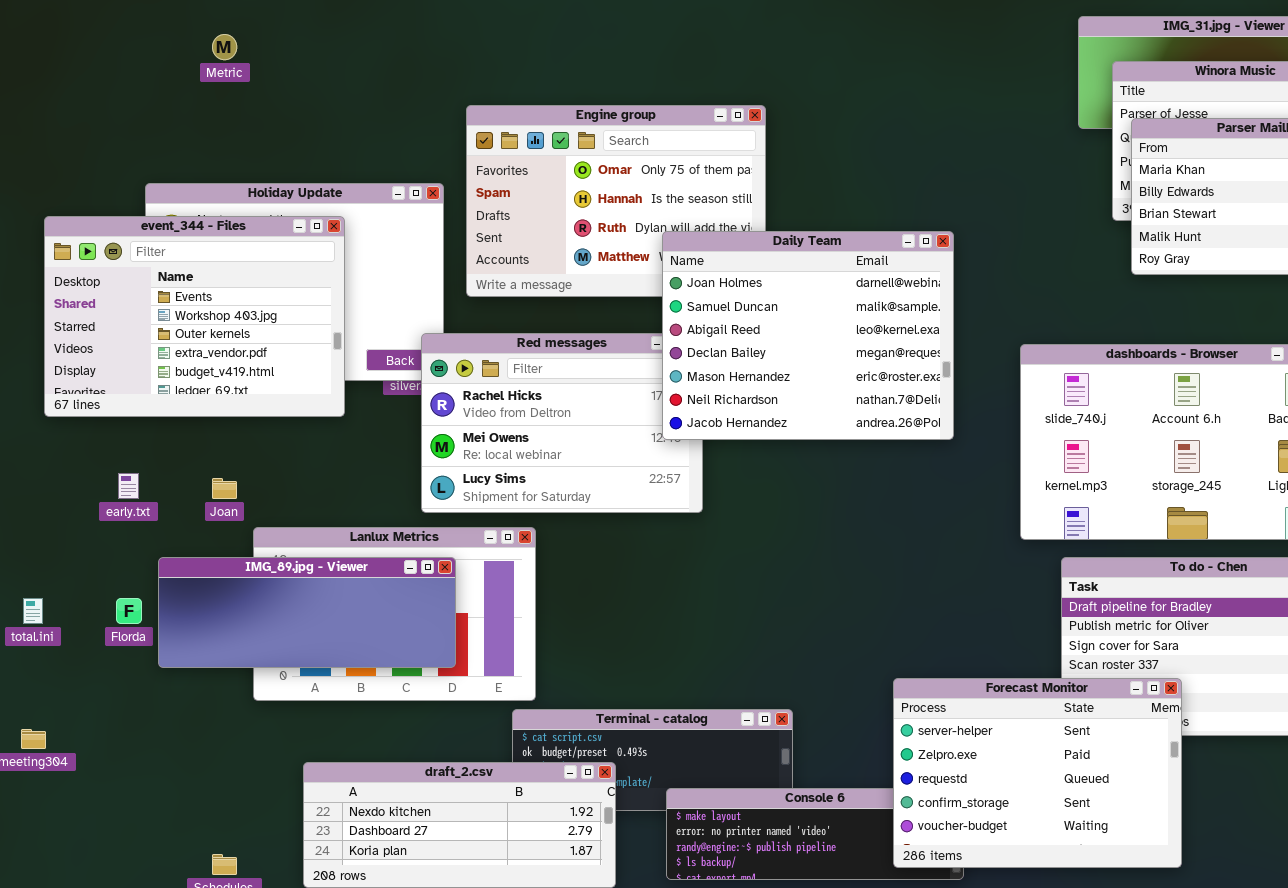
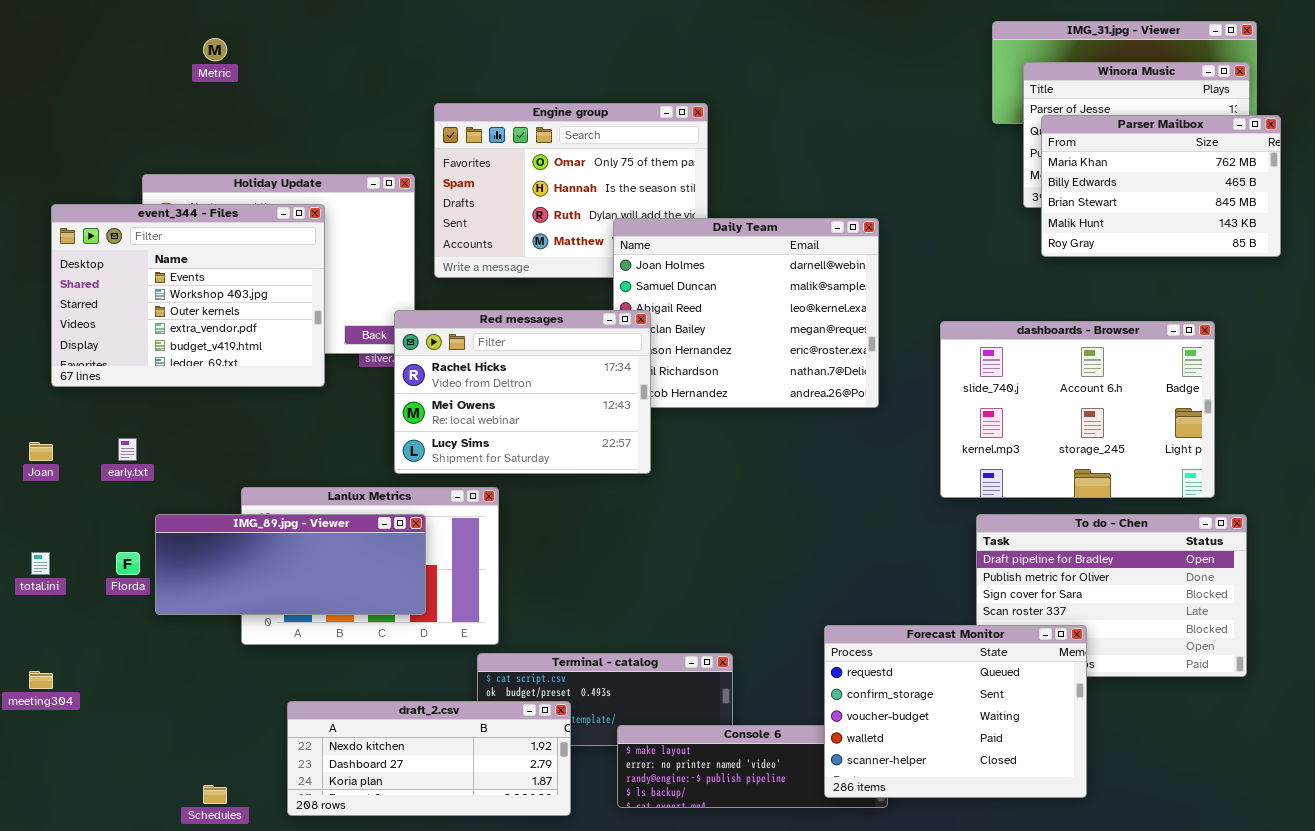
Red messages: [421,333,703,513] -> [394,310,651,474], raised
Joan: [212,478,237,499] -> [29,442,53,461], moved
Forecast Monitor: [893,678,1182,868] -> [824,625,1087,798], scrolled down 2 rows

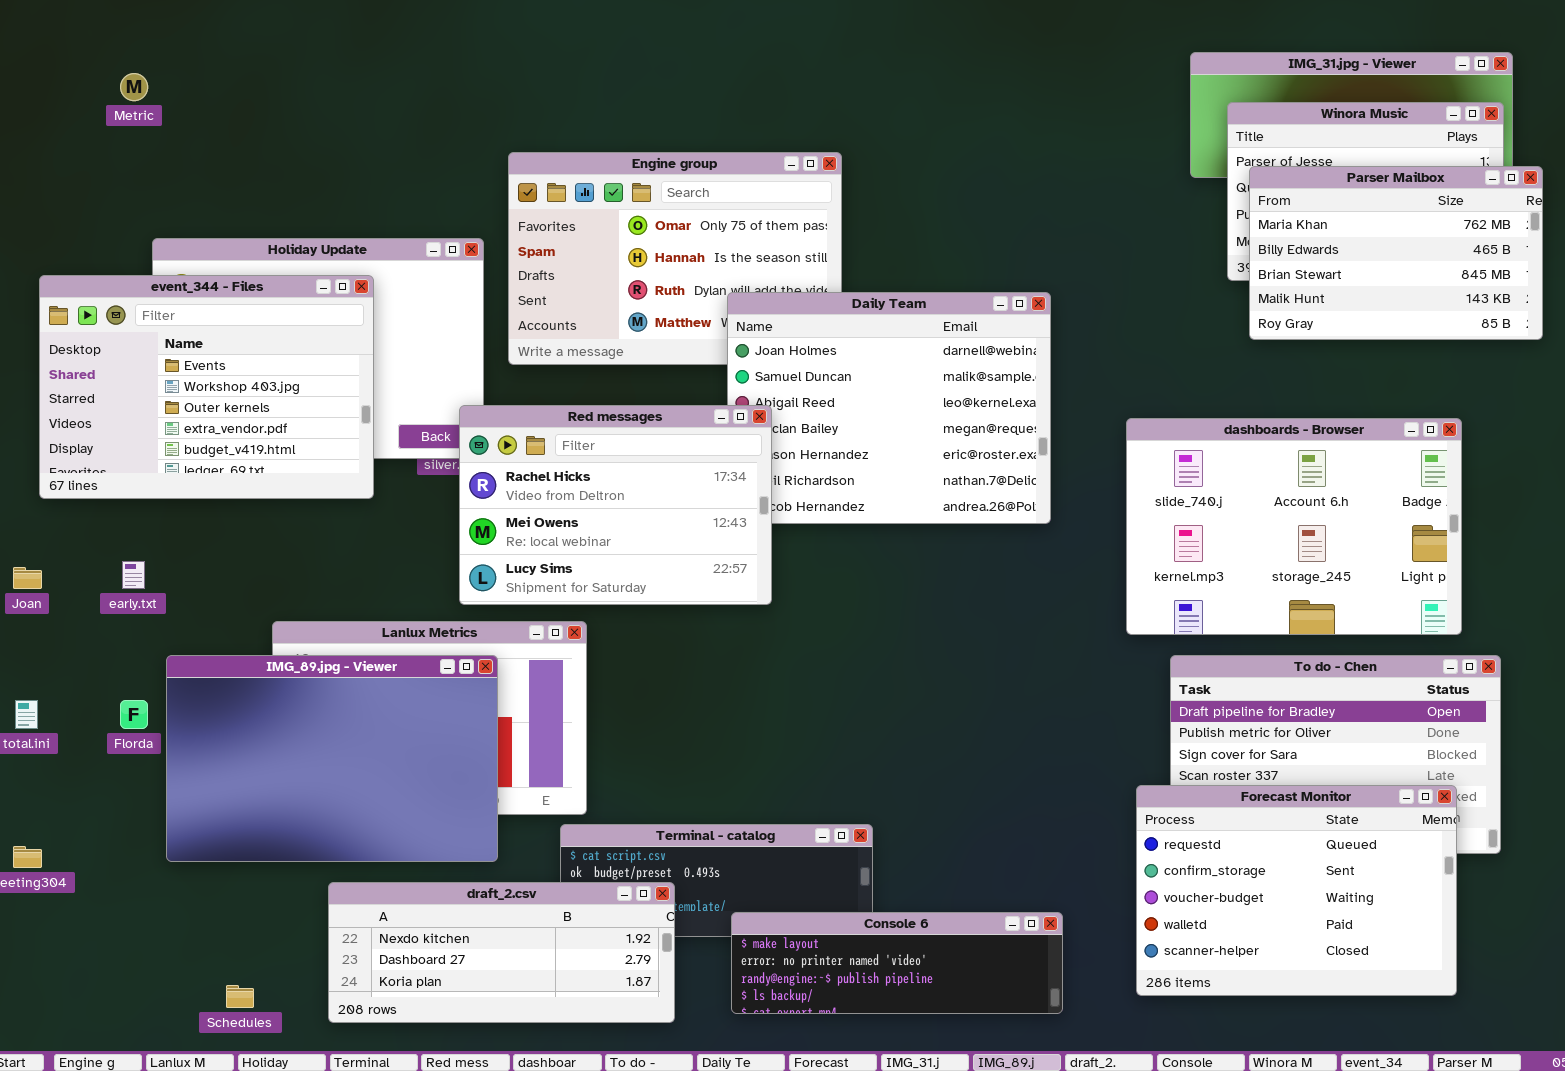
Metric: [203,38,227,61] -> [120,73,148,101], moved
IMG_89.jpg - Viewer: [155,514,426,615] -> [166,655,498,862], resized
Forecast Monitor: [824,625,1087,798] -> [1136,785,1457,996], moved

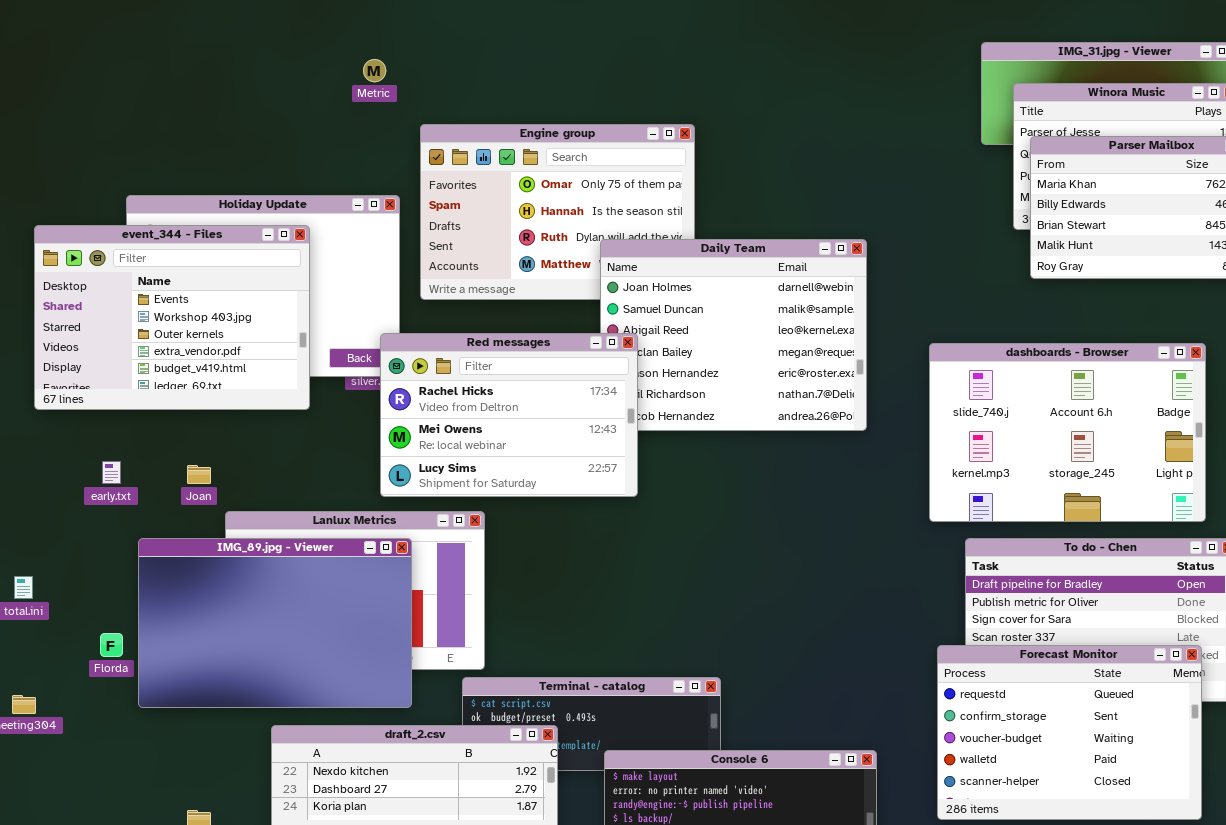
Metric: [120,73,148,101] -> [363,59,386,82], moved
Joan: [13,567,42,589] -> [187,465,211,484], moved
Florda: [120,700,148,729] -> [100,633,123,657], moved

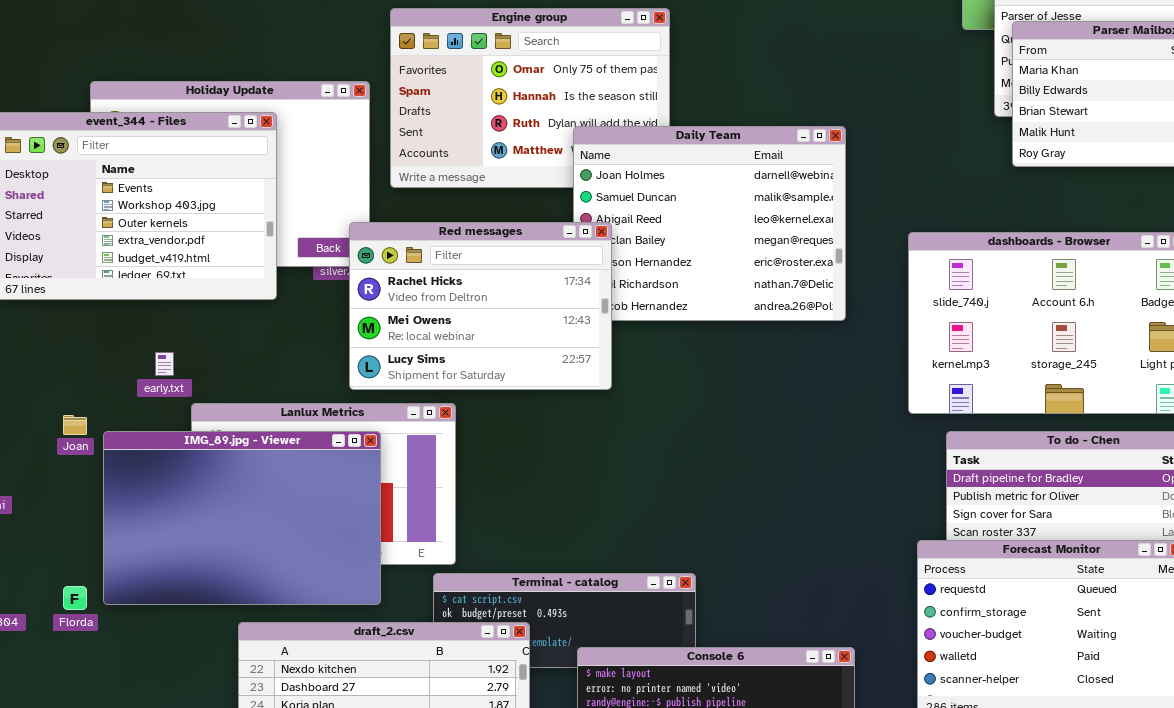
early.txt: [102,461,121,484] -> [155,352,174,376], moved
Joan: [187,465,211,484] -> [63,415,87,435], moved
Florda: [100,633,123,657] -> [63,586,87,610], moved

